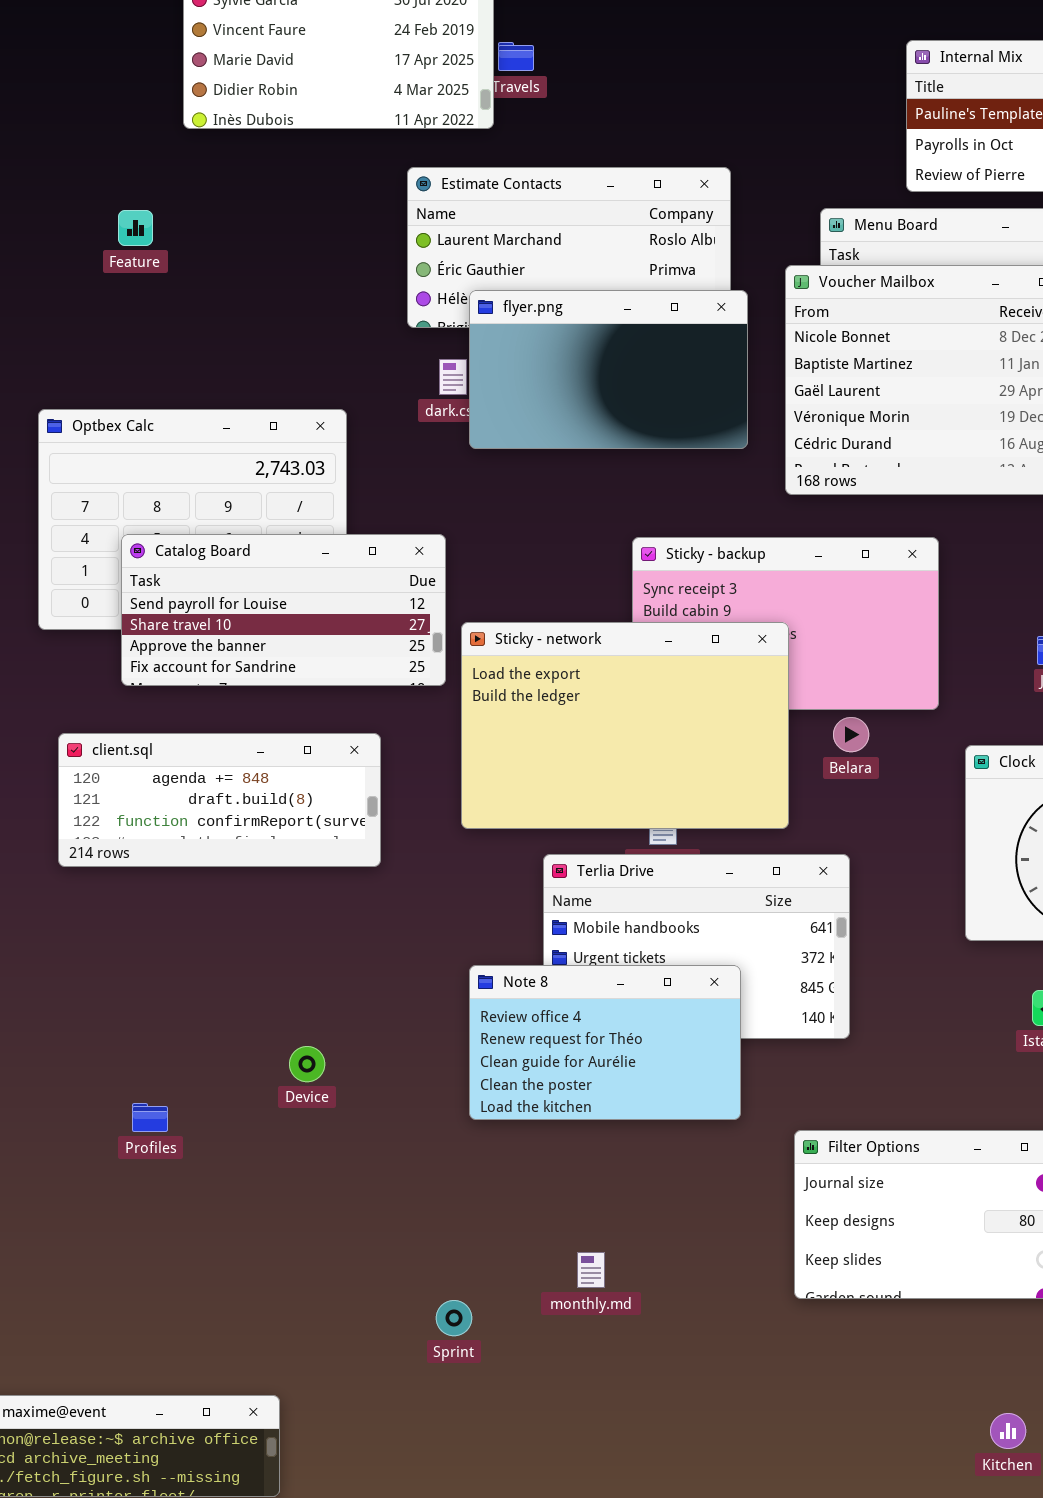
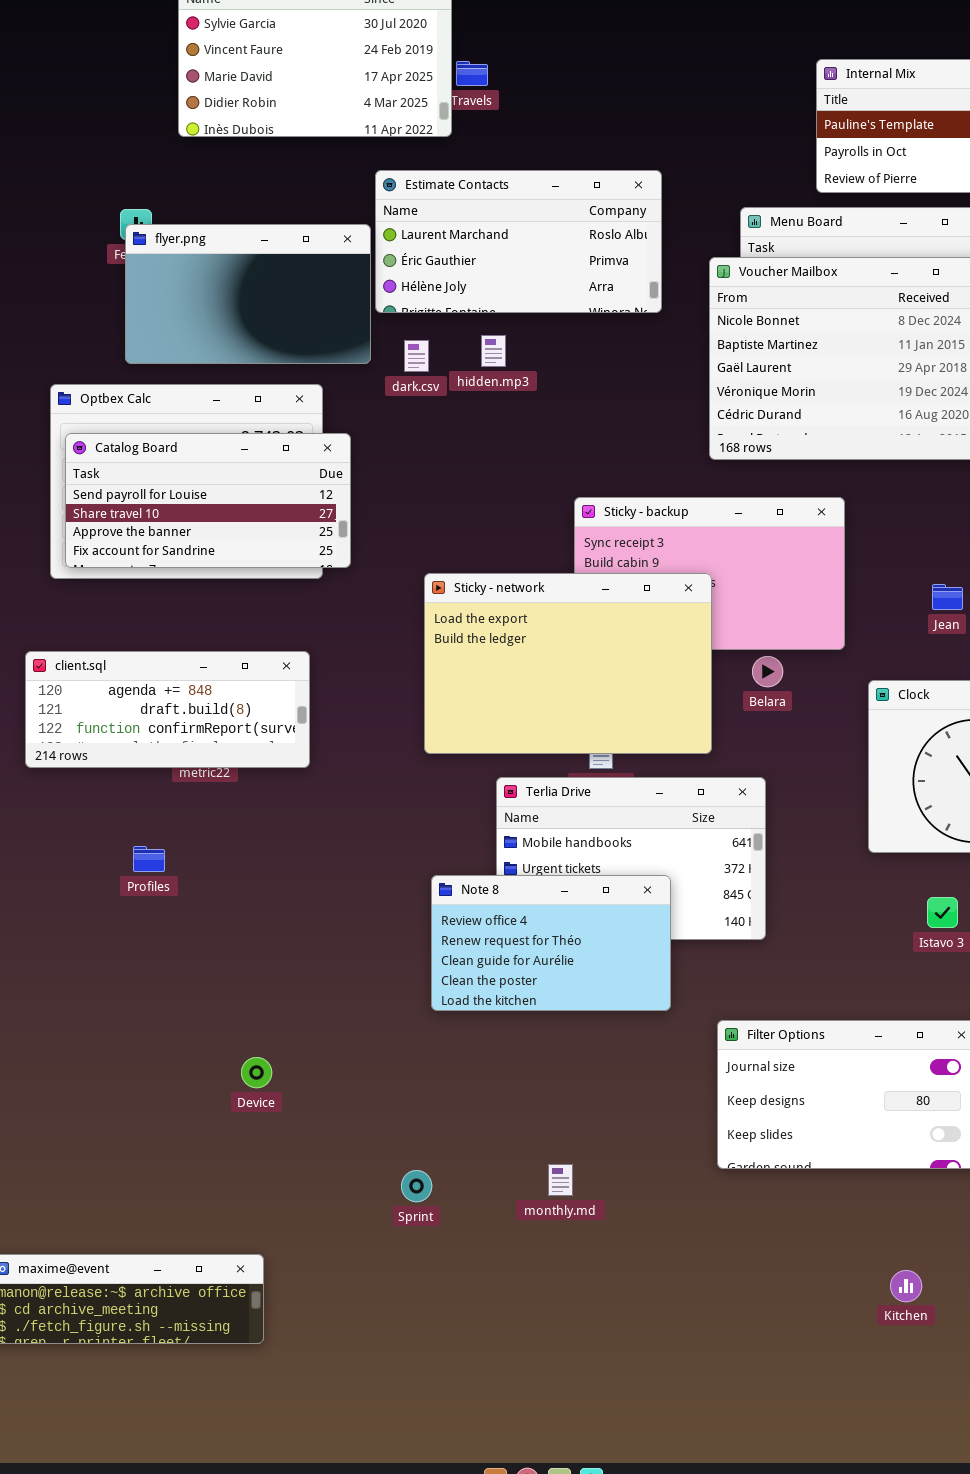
flyer.png: [469,290,748,449] -> [125,224,371,364], moved
Catalog Board: [121,534,446,686] -> [65,433,351,568], moved
client.sql: [58,733,381,867] -> [25,651,310,768], moved
Device: [289,1046,325,1082] -> [241,1057,272,1088], moved
Profiles: [132,1103,168,1132] -> [133,846,165,872], moved
monthly.md: [577,1252,605,1288] -> [548,1164,573,1196], moved

